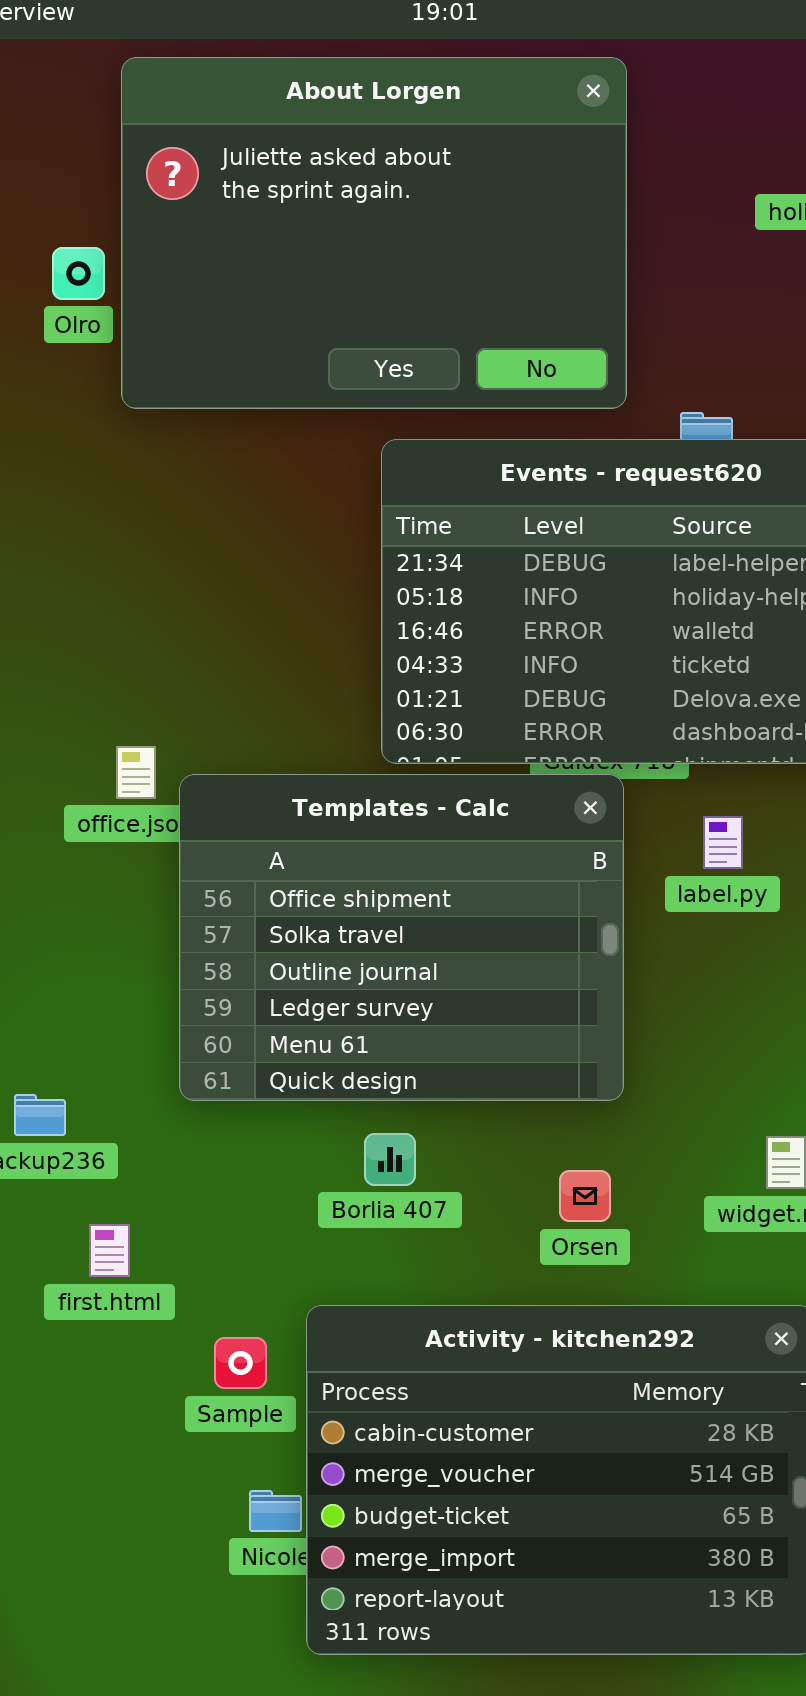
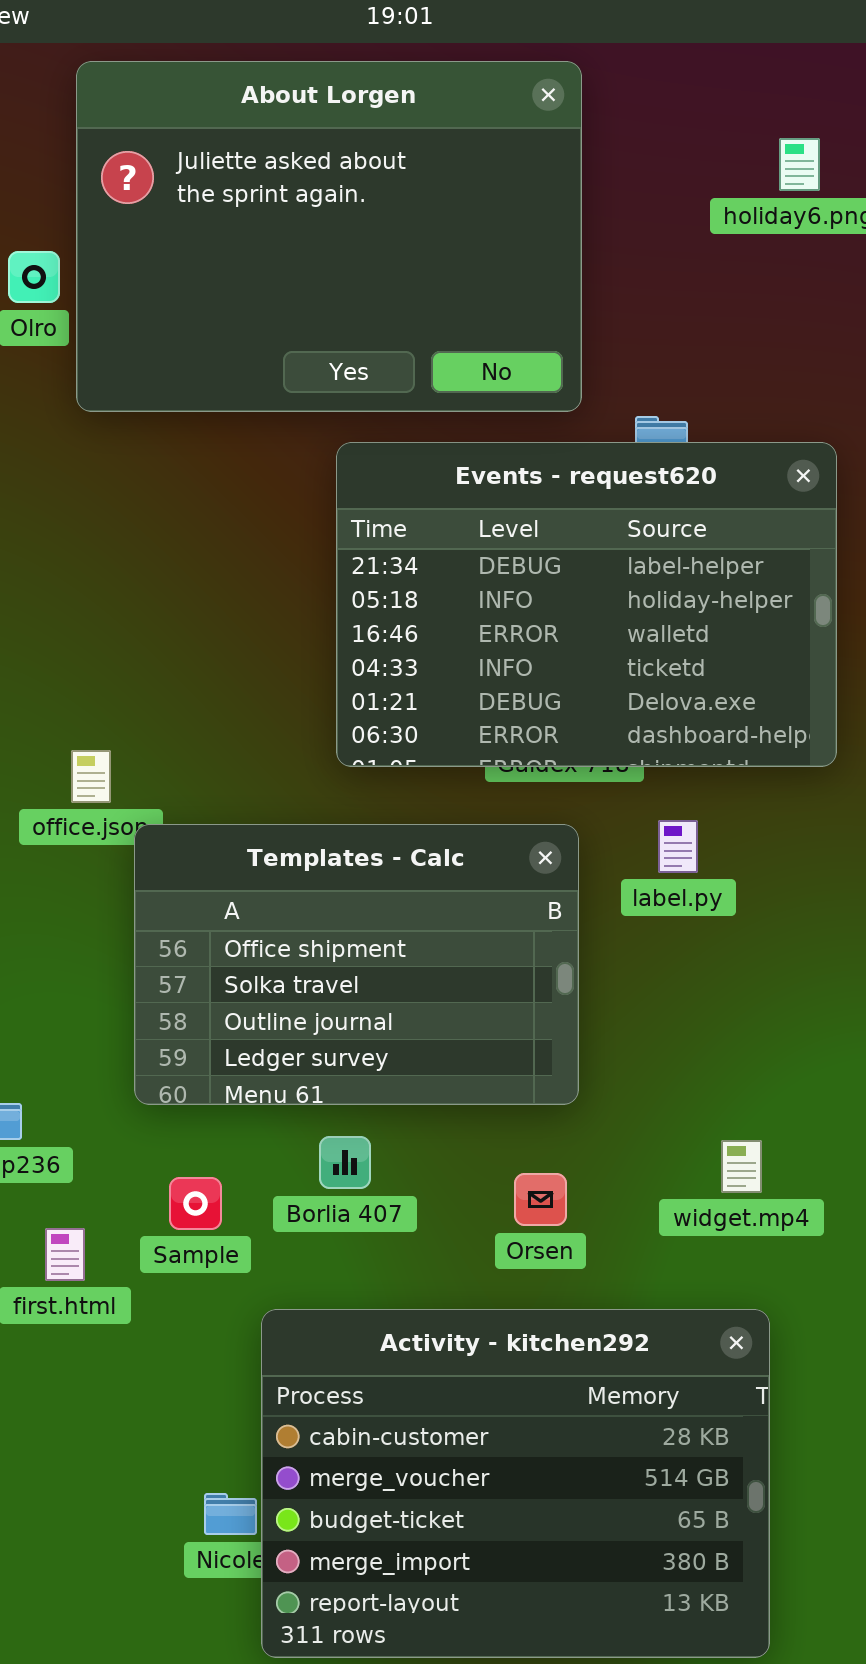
Templates - Calc: [179,774,624,1101] -> [134,824,579,1105], resized
Sample: [214,1337,267,1389] -> [169,1177,222,1230], moved

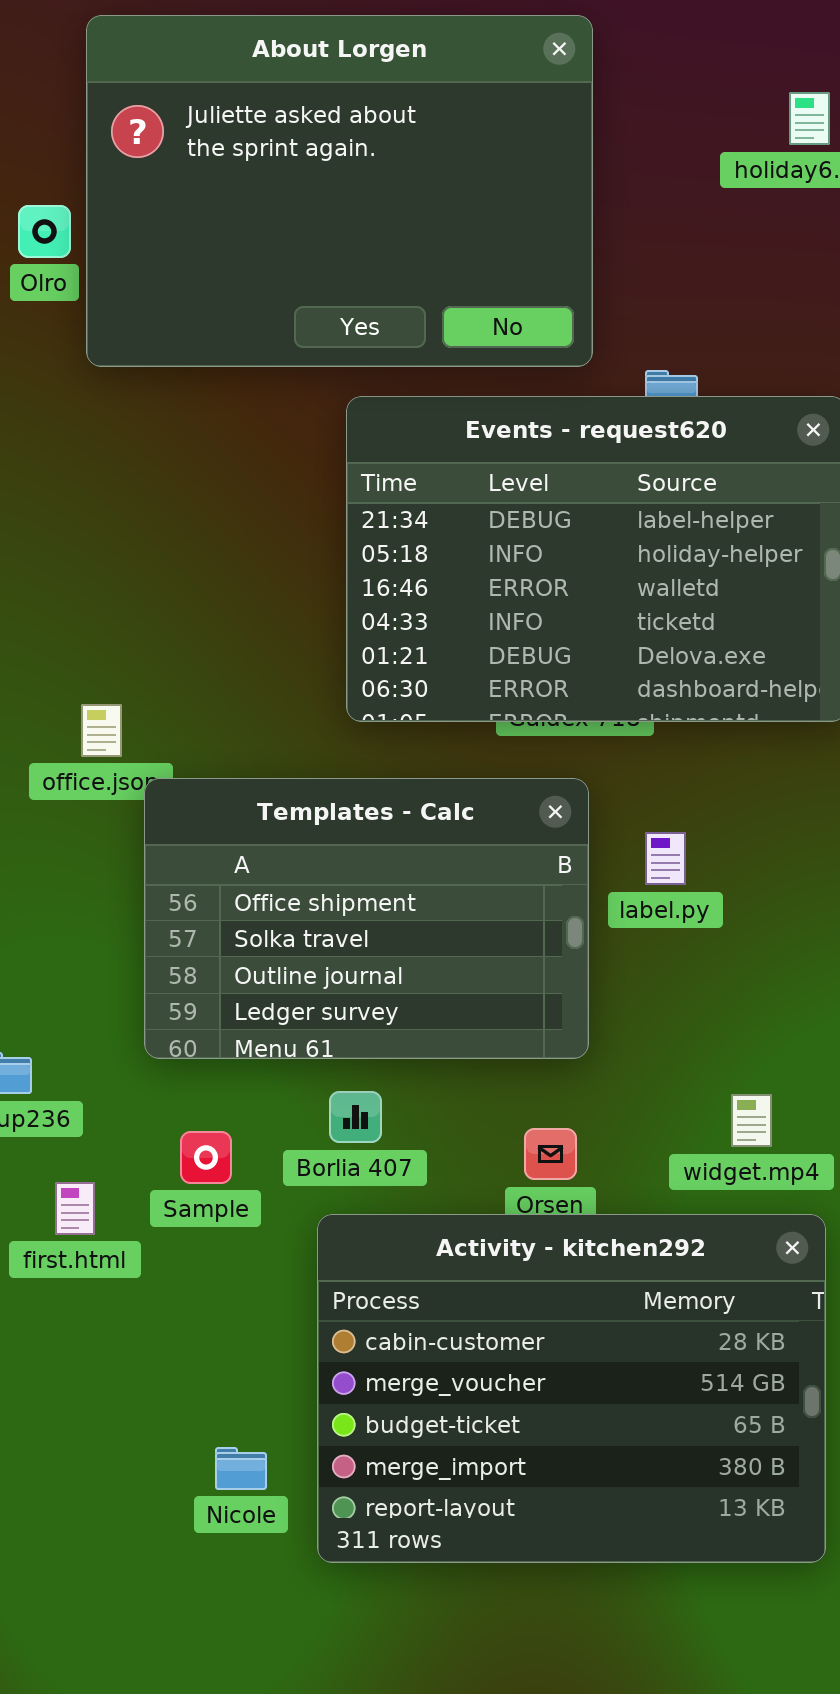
label.py: [658,820,698,873] -> [645,832,686,885], moved
Activity - kitchen292: [261,1309,770,1658] -> [317,1214,826,1563], moved

